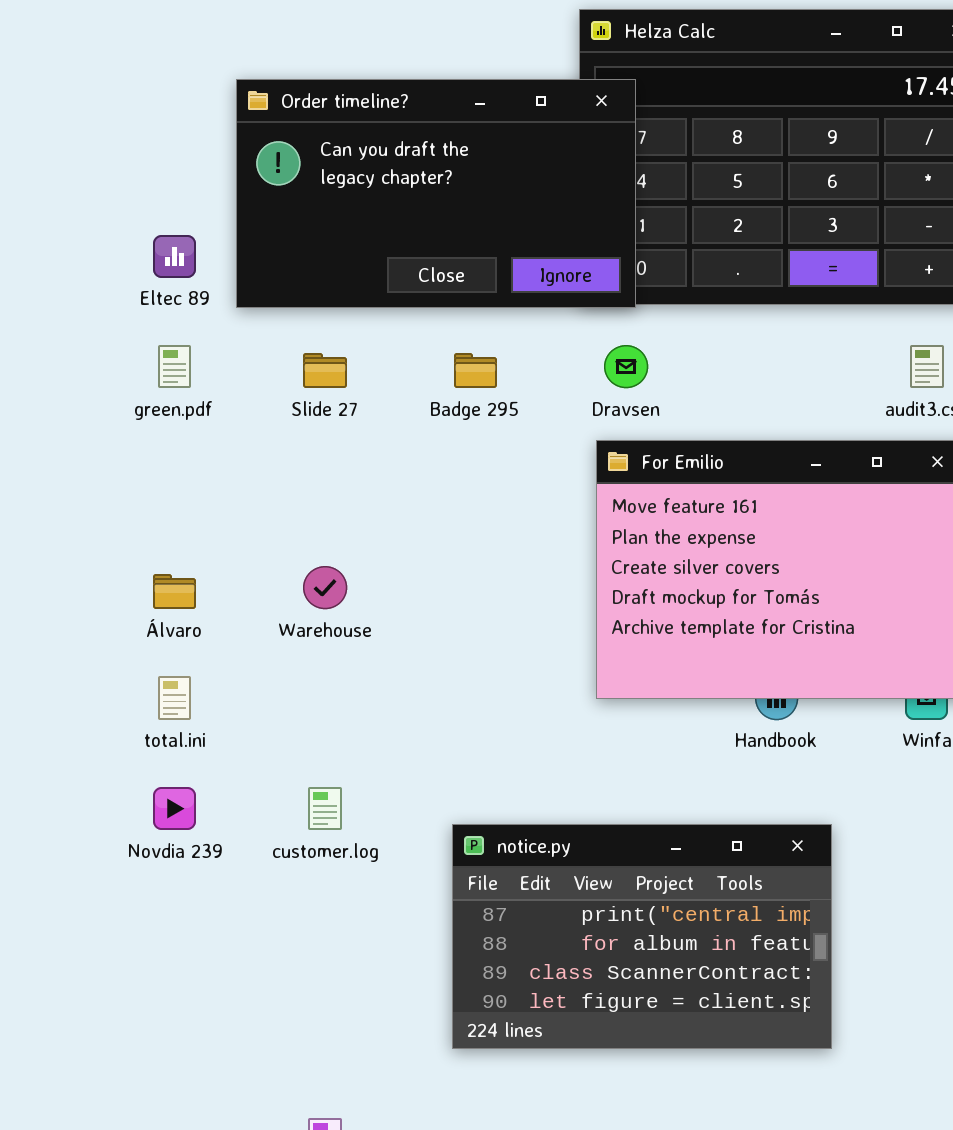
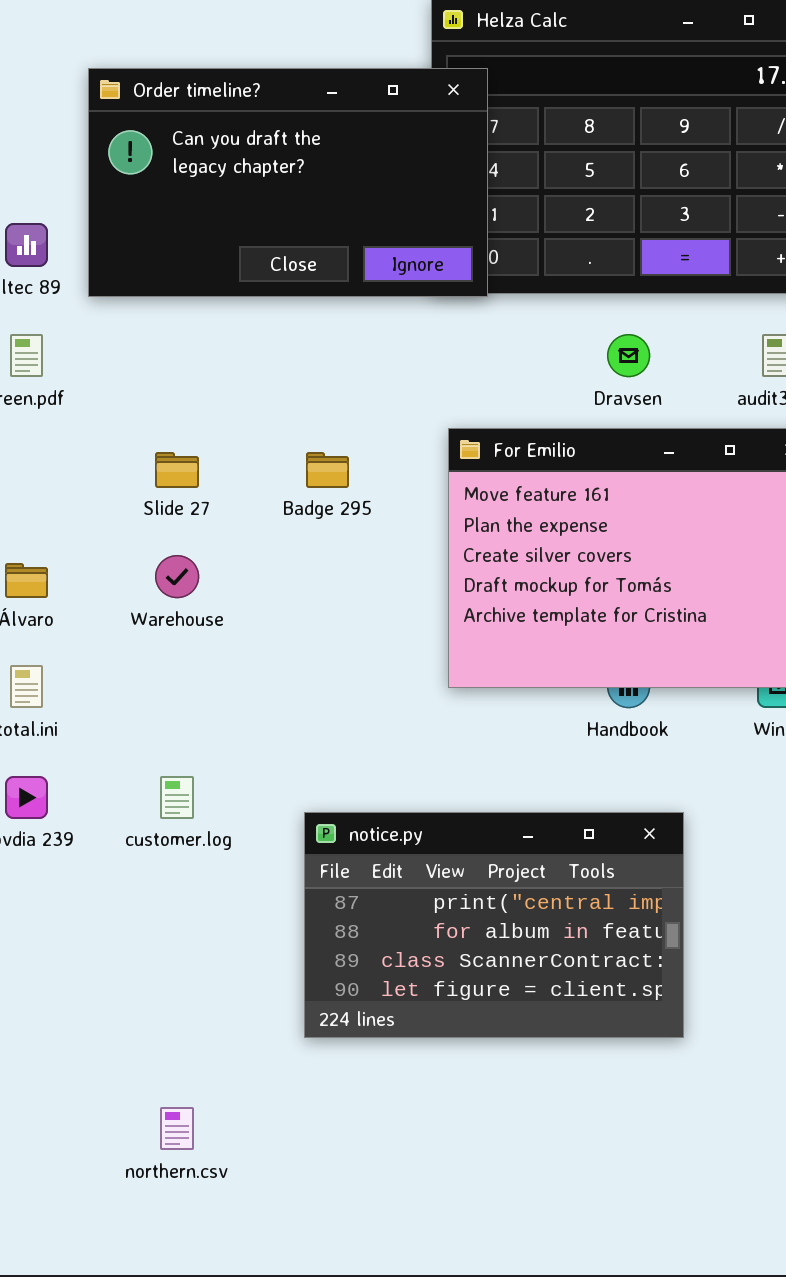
Dravsen: [604,345,648,388] -> [607,334,650,377], moved
Slide 27: [303,353,347,388] -> [155,452,199,488], moved
Badge 295: [454,353,497,388] -> [306,452,349,488], moved

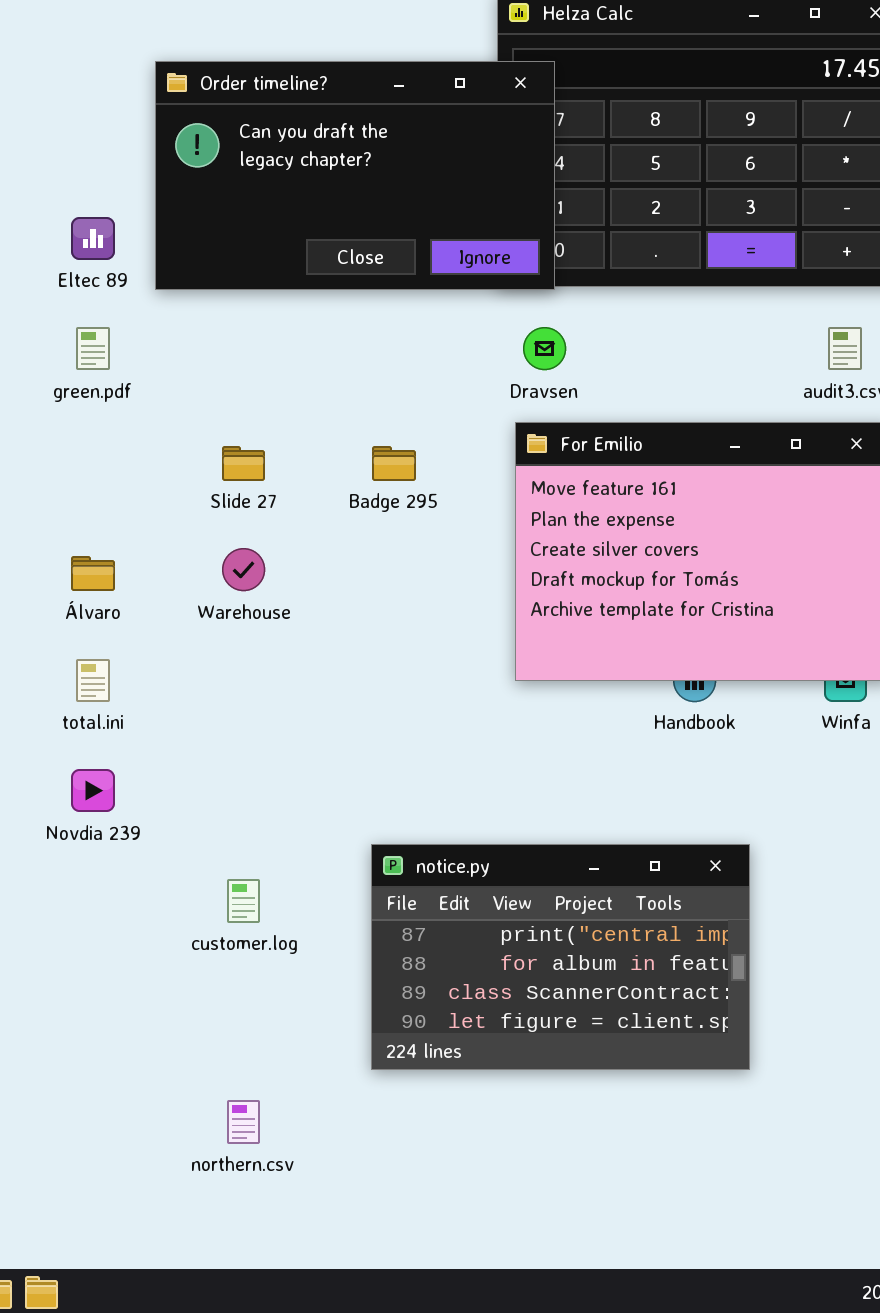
Dravsen: [607,334,650,377] -> [523,327,566,370], moved
customer.log: [160,776,194,819] -> [227,879,260,923], moved
notice.py: [304,812,684,1038] -> [371,844,750,1070], moved

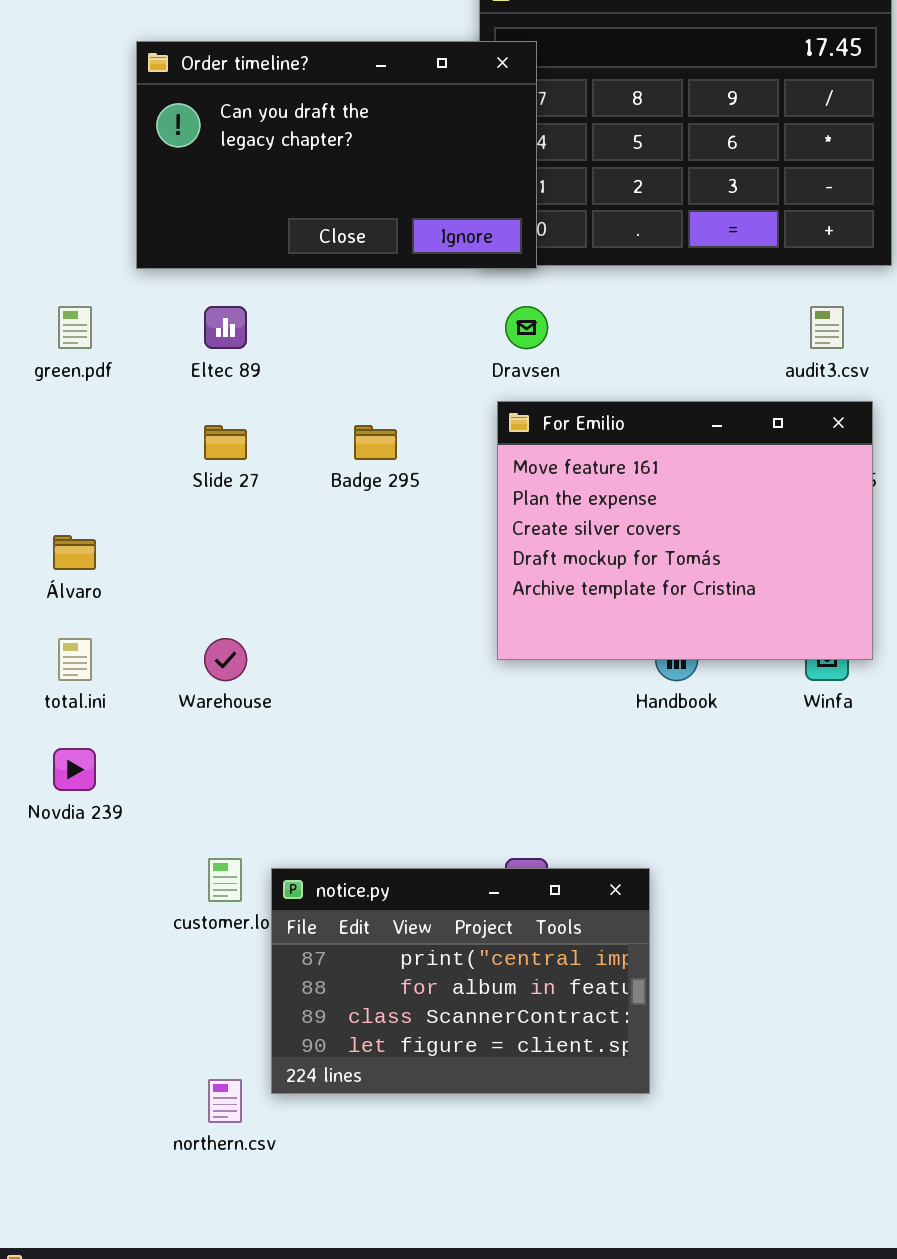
Eltec 89: [71,217,115,260] -> [204,306,247,349], moved
Warehouse: [222,548,265,591] -> [204,638,247,681], moved
notice.py: [371,844,750,1070] -> [271,868,650,1094], moved

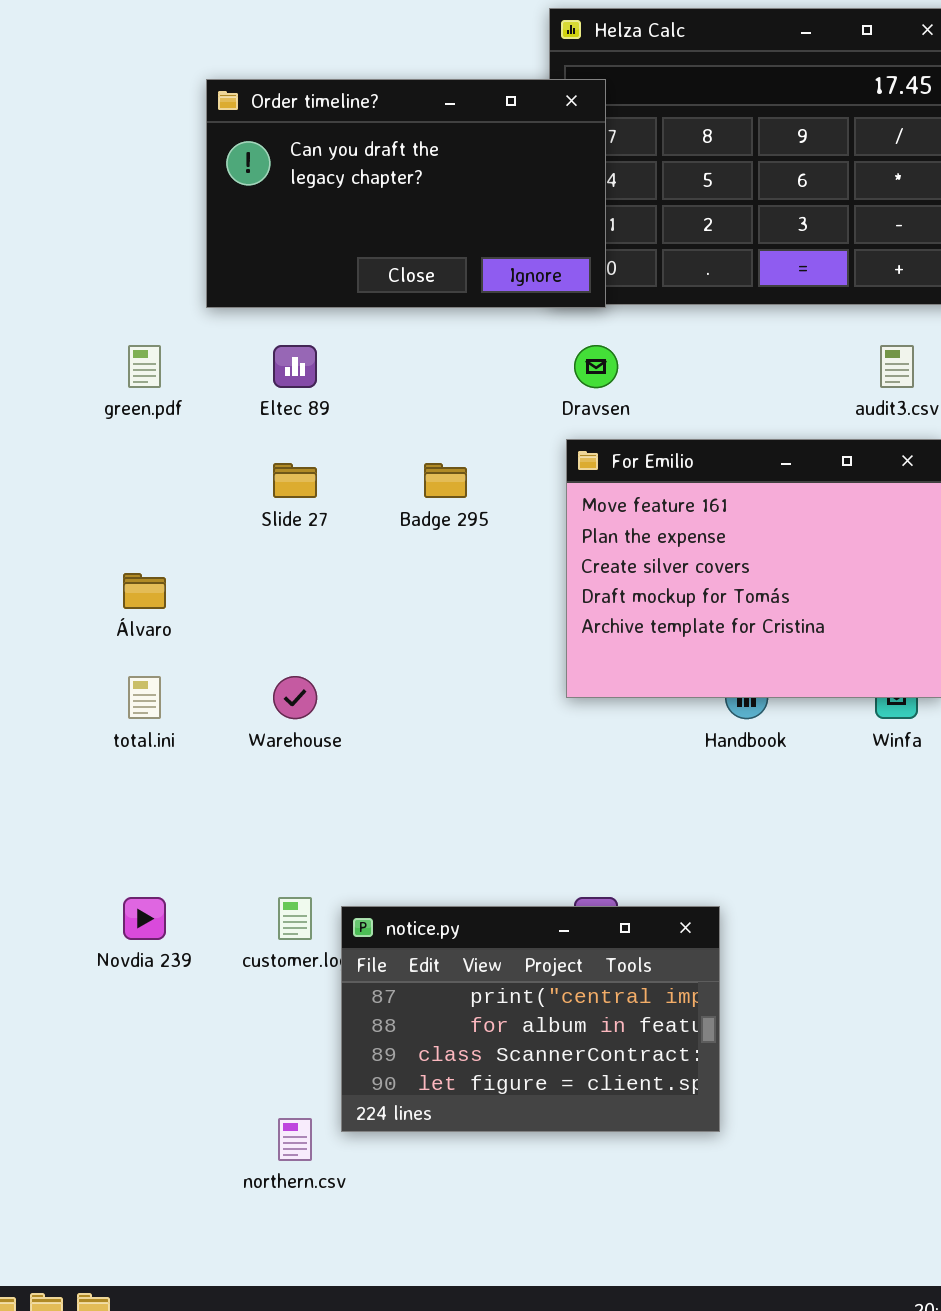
Novdia 239: [53,748,96,791] -> [123,897,166,940], moved

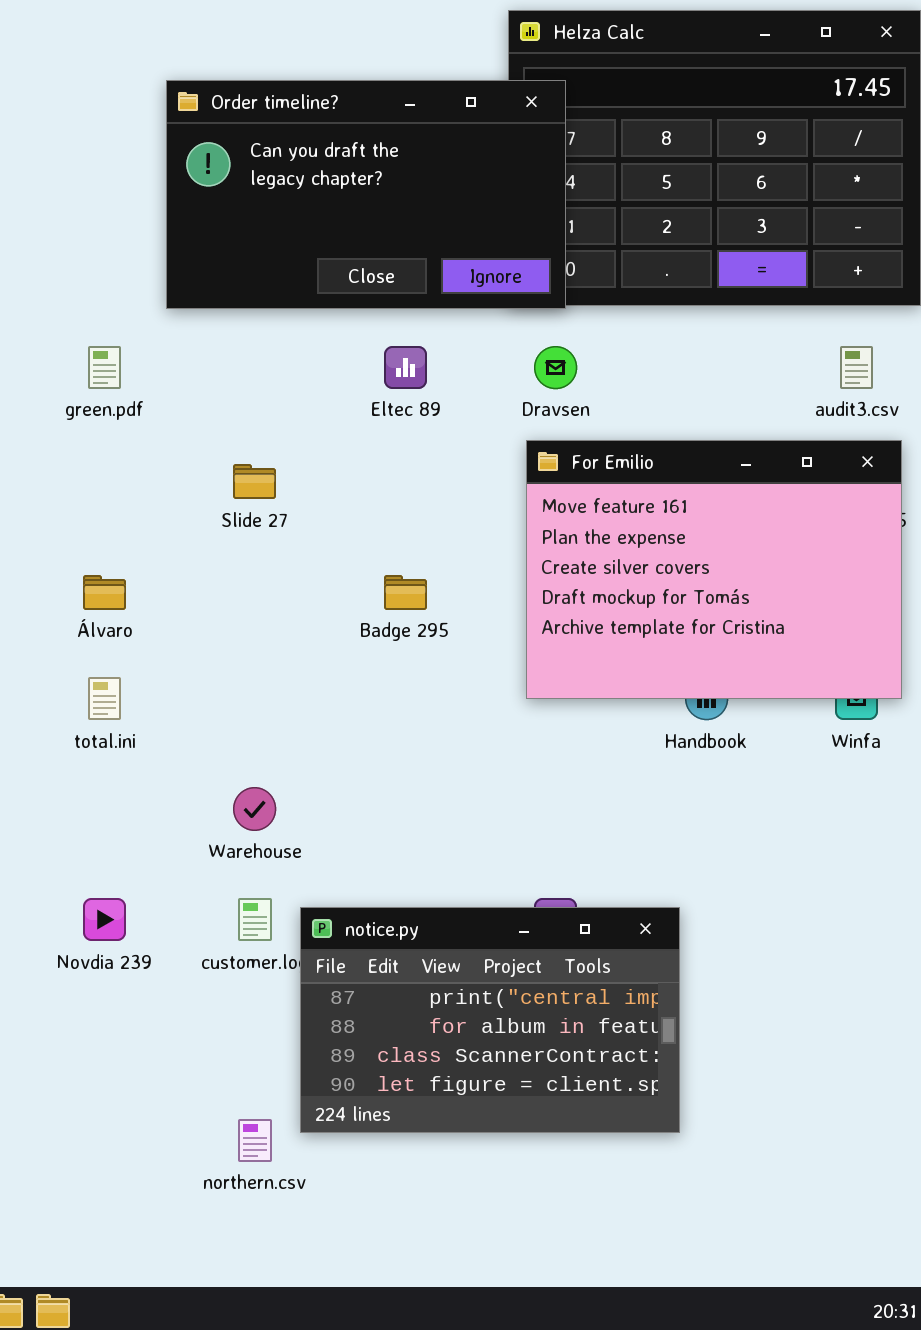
Eltec 89: [273,345,317,388] -> [384,346,427,389], moved
Badge 295: [424,463,467,498] -> [384,575,427,610], moved
Warehouse: [273,676,317,719] -> [233,787,276,831], moved

